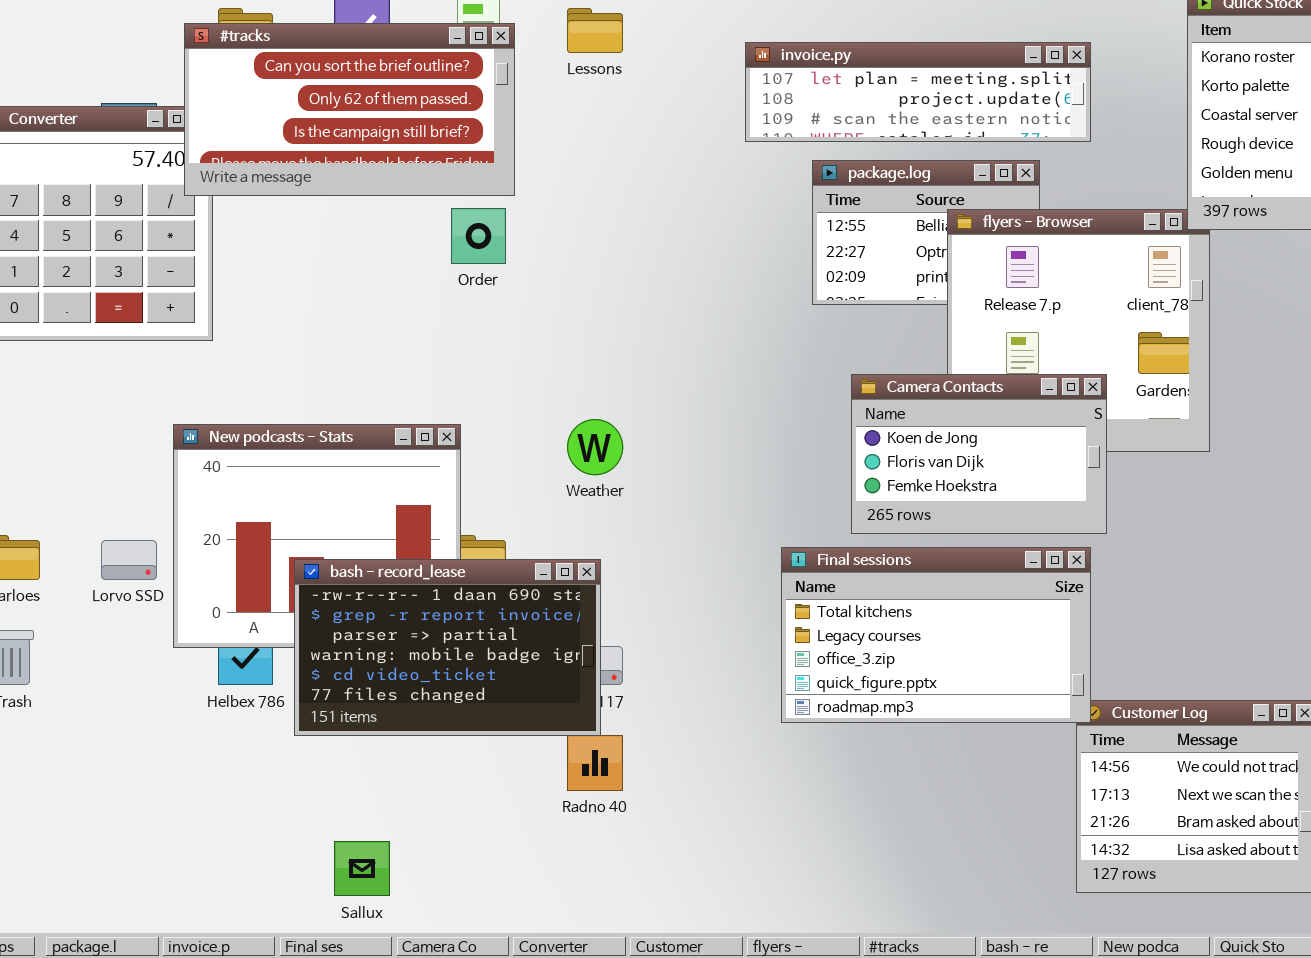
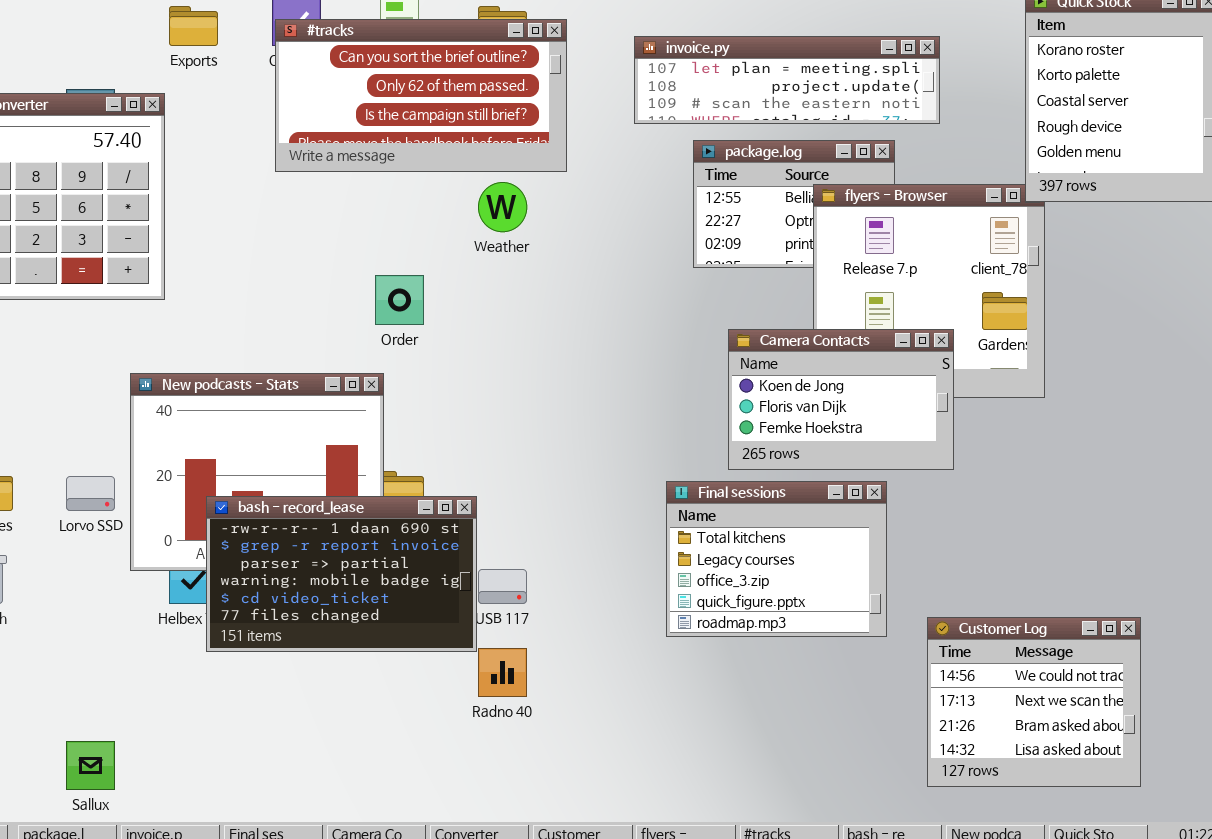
#tracks: [184,23,515,196] -> [275,19,567,172], moved
Order: [451,208,506,264] -> [375,275,424,325], moved
Weather: [567,419,623,475] -> [478,182,527,232], moved
Final sessions: [781,547,1091,723] -> [666,481,887,637], resized
bash - record_lease: [294,559,601,736] -> [206,496,477,652], moved
Sallux: [334,841,390,896] -> [66,741,115,790], moved

